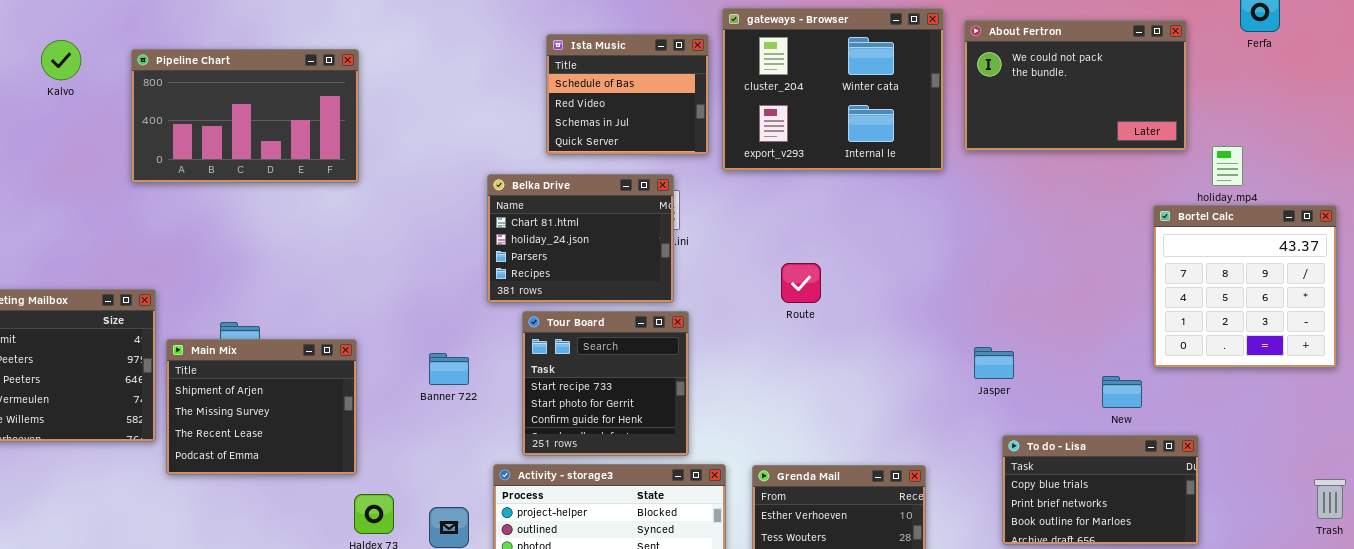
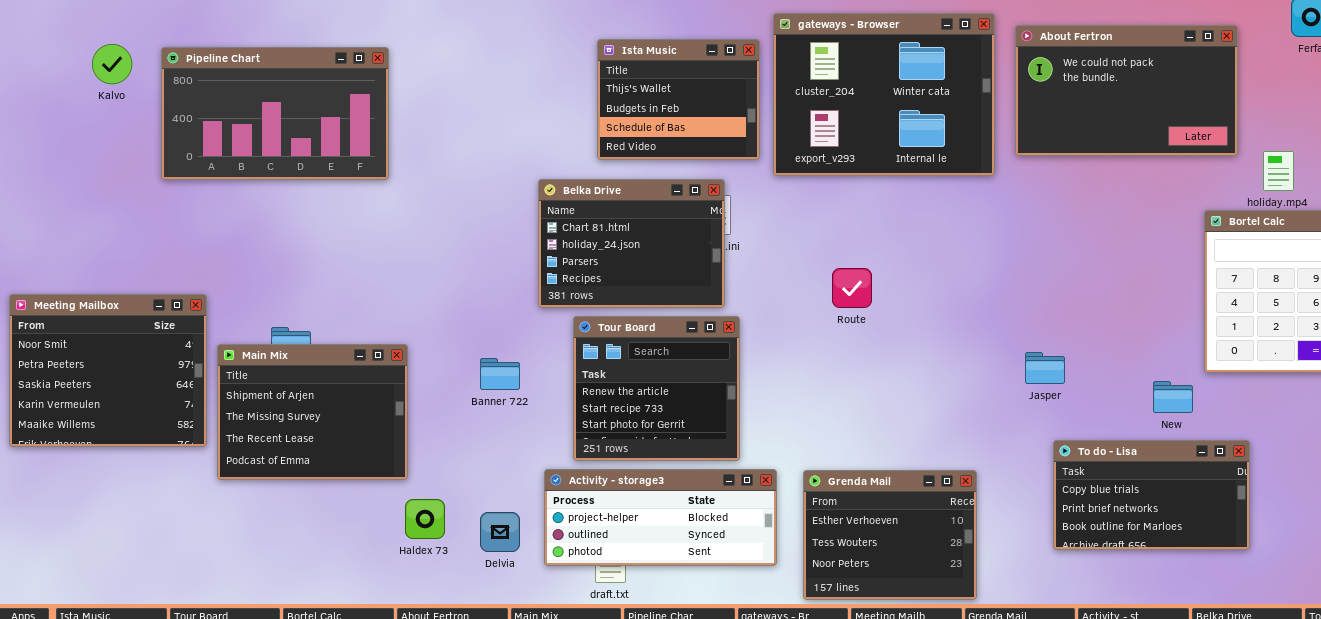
Ista Music: [546,34,709,155] -> [597,39,760,160], scrolled up 2 rows
Pipeline Chart: [131,49,359,183] -> [161,47,389,180], moved
Tour Board: [522,311,689,456] -> [573,316,740,461], scrolled up 1 row

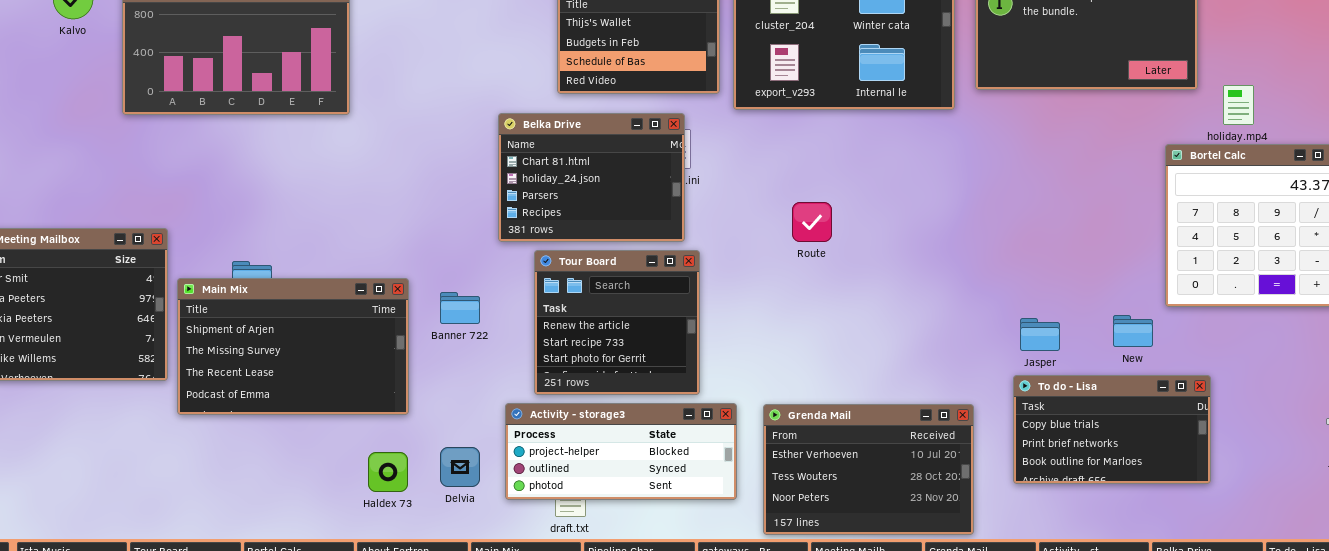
Main Mix: [217,344,408,480] -> [177,278,409,415], resized
Jasper: [1025,352,1065,384] -> [1020,318,1060,351], moved
Grenda Mail: [803,470,977,600] -> [763,404,974,535], resized
Haldex 73: [405,499,445,539] -> [368,452,408,492], moved

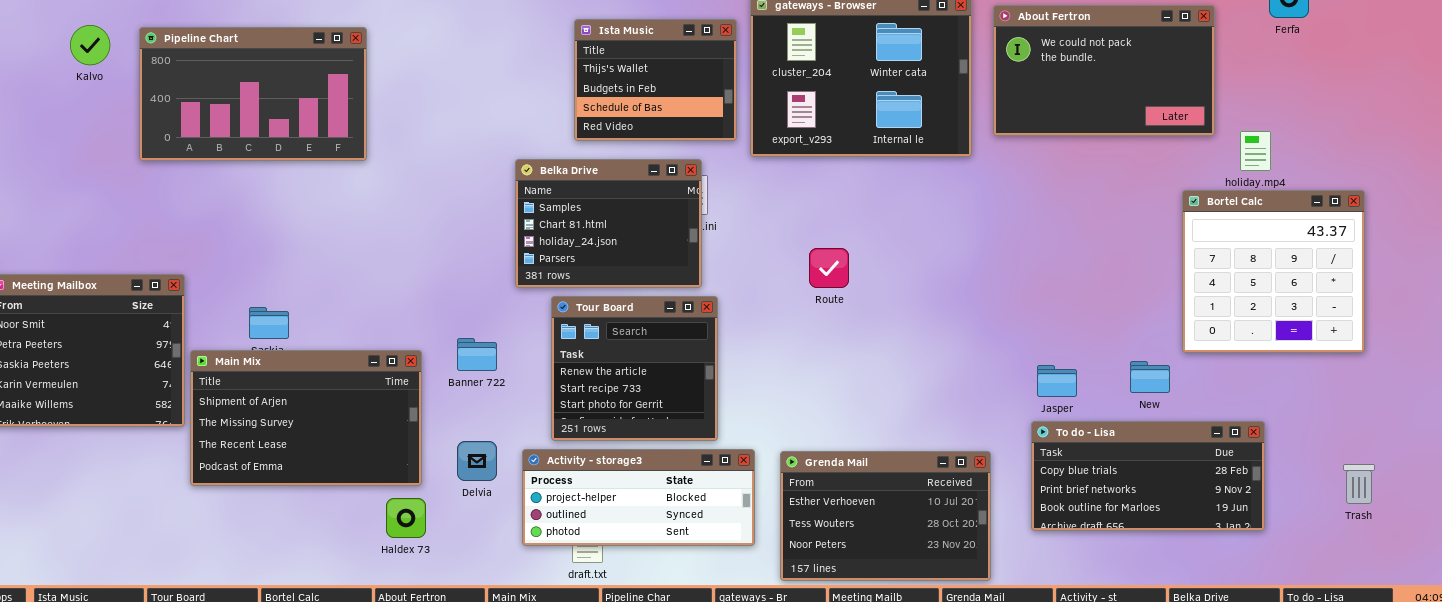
Belka Drive: [498,113,685,242] -> [515,159,702,288], scrolled up 1 row
Main Mix: [177,278,409,415] -> [190,350,422,486], moved
To do - Lisa: [1013,375,1211,484] -> [1031,421,1265,531], resized
Delvia: [440,447,480,487] -> [457,441,497,481], moved

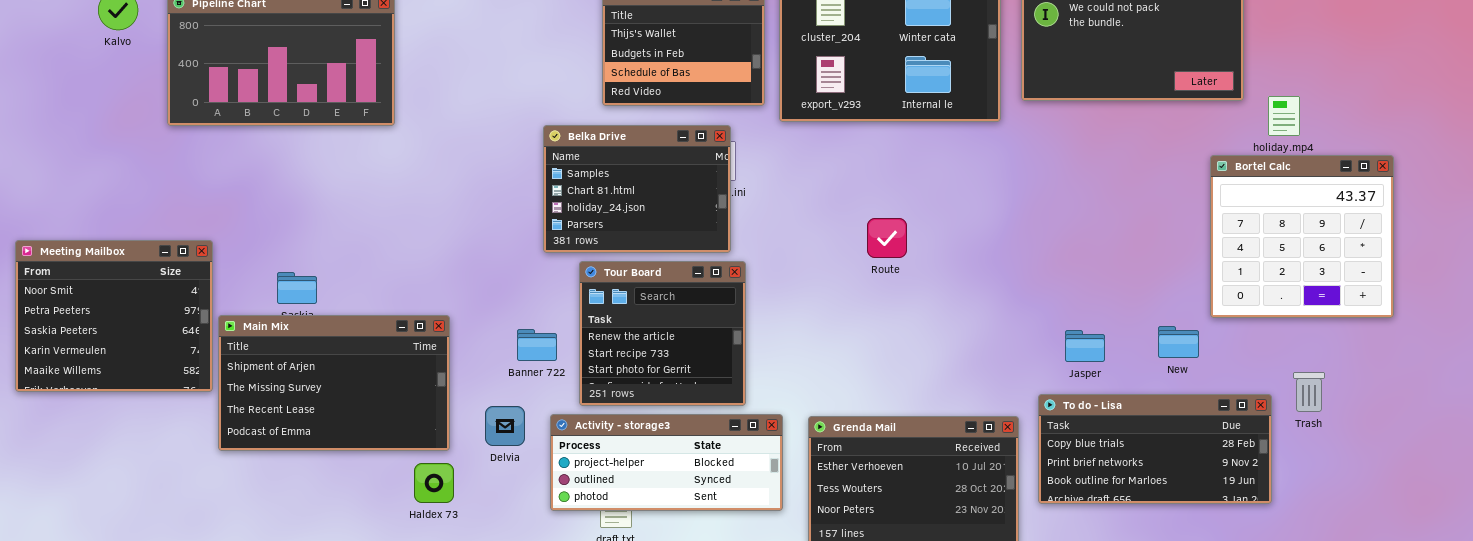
Route: [809,248,849,288] -> [867,218,907,258], moved
Banner 722: [457,338,497,371] -> [517,329,557,361], moved
To do - Lisa: [1031,421,1265,531] -> [1038,394,1272,504], moved
Trash: [1343,464,1375,504] -> [1293,372,1325,412], moved

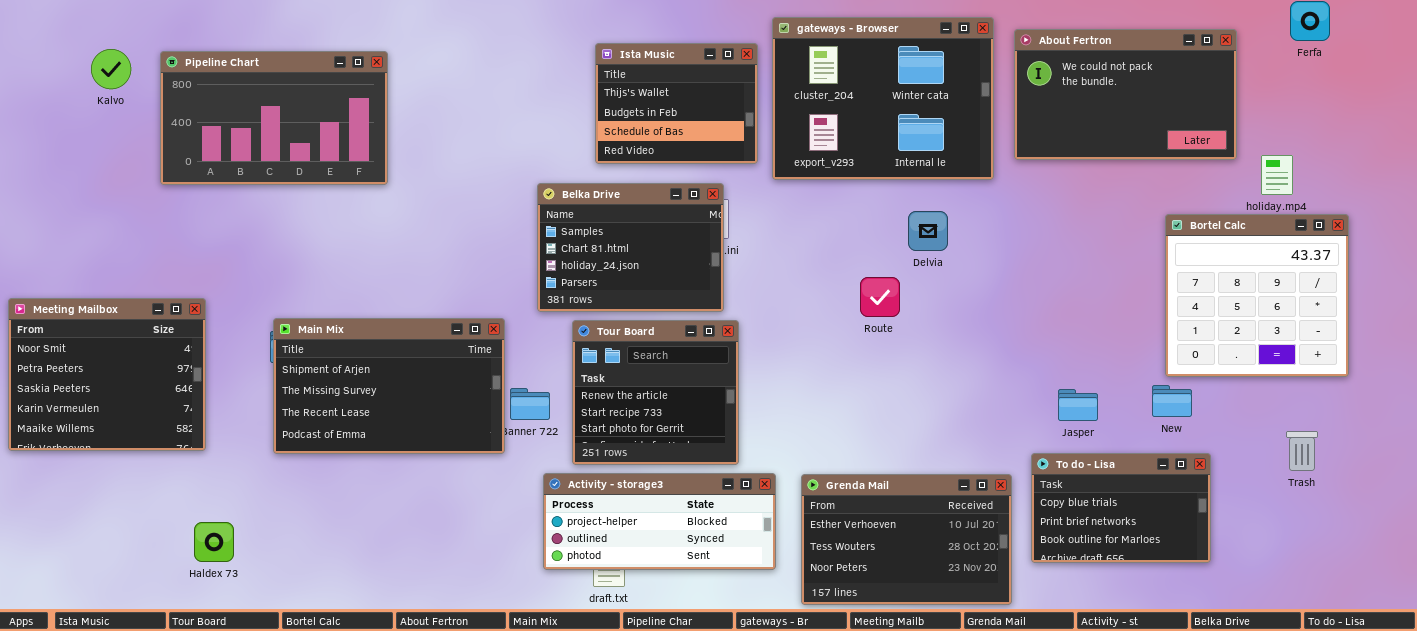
Bortel Calc: [1210,155,1394,318] -> [1165,214,1349,377], moved
Main Mix: [218,315,450,451] -> [273,318,505,454], moved
To do - Lisa: [1038,394,1272,504] -> [1031,453,1211,563], resized
Delvia: [485,406,525,446] -> [908,211,948,251], moved
Haldex 73: [414,463,454,503] -> [194,522,234,562], moved

